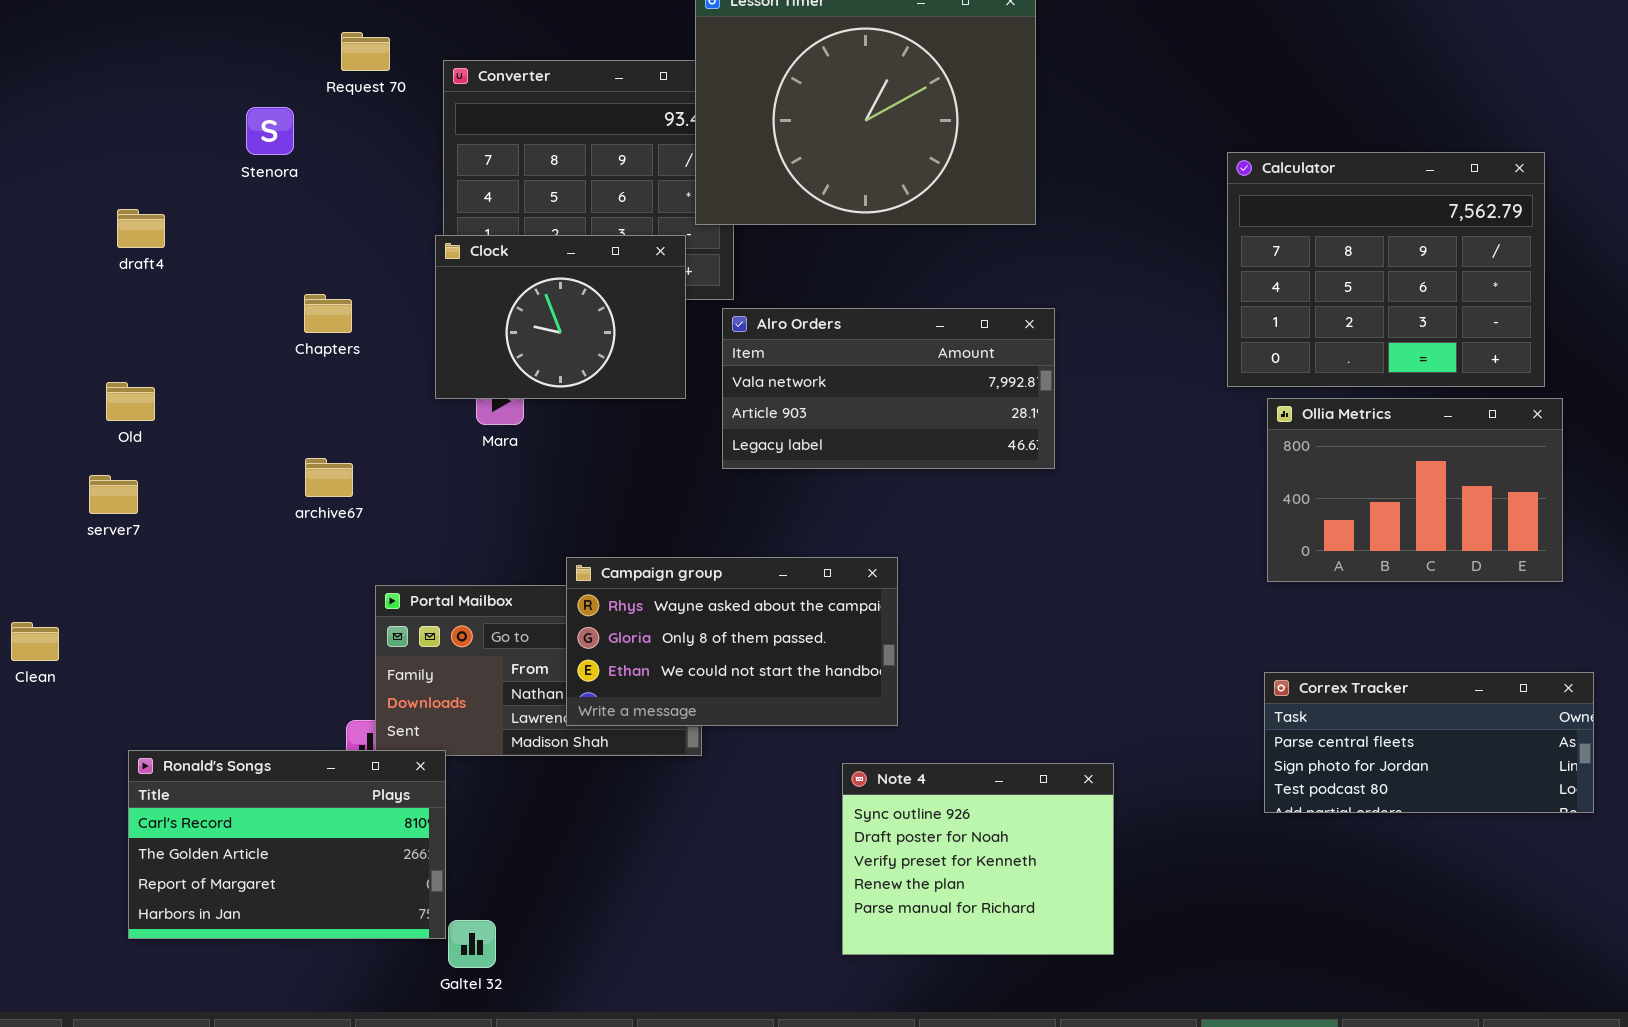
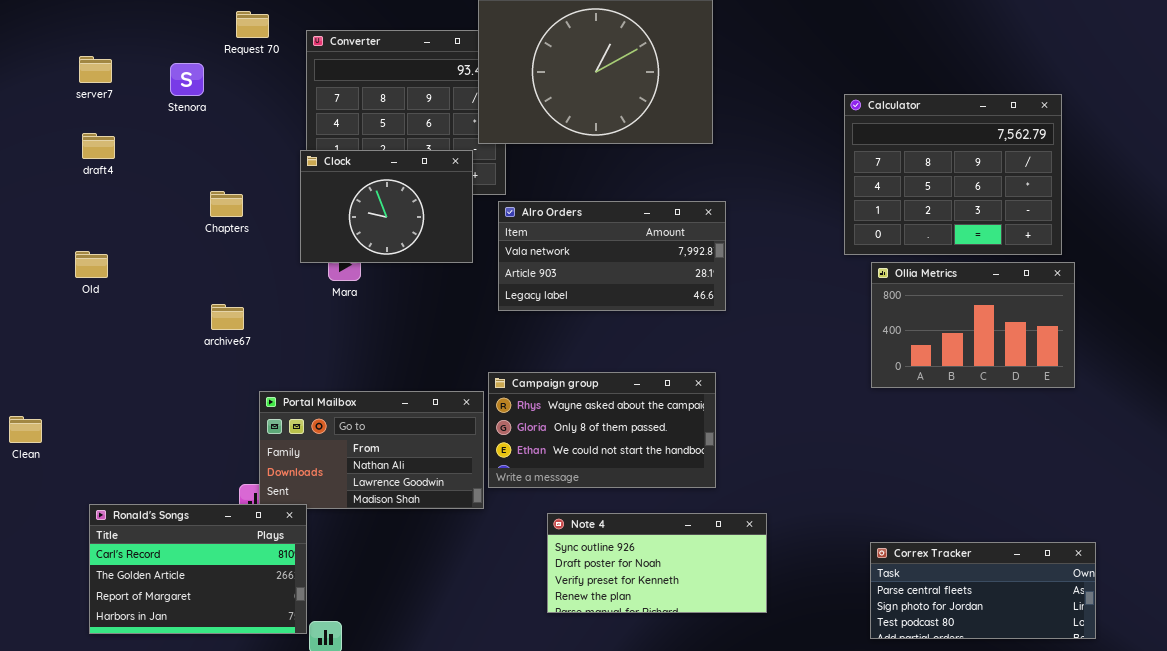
server7: [89,475,138,514] -> [79,56,112,83], moved
Campaign group: [566,557,898,726] -> [488,372,716,488], moved
Correx Tracker: [1264,672,1594,813] -> [870,542,1096,639], moved
Note 4: [842,763,1114,955] -> [547,513,767,613], resized

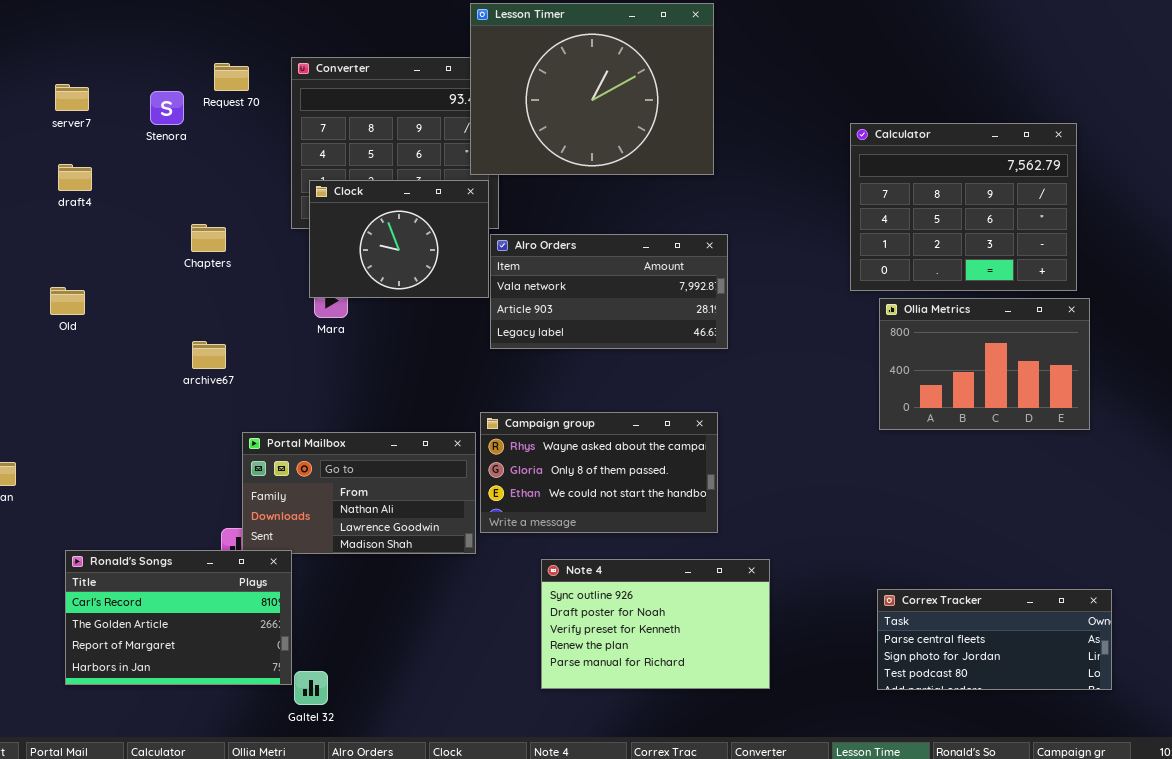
Request 70: [236,11,269,38] -> [214,63,249,91], moved
Clock: [300,150,473,263] -> [309,180,489,298], moved
Note 4: [547,513,767,613] -> [541,559,770,689], resized

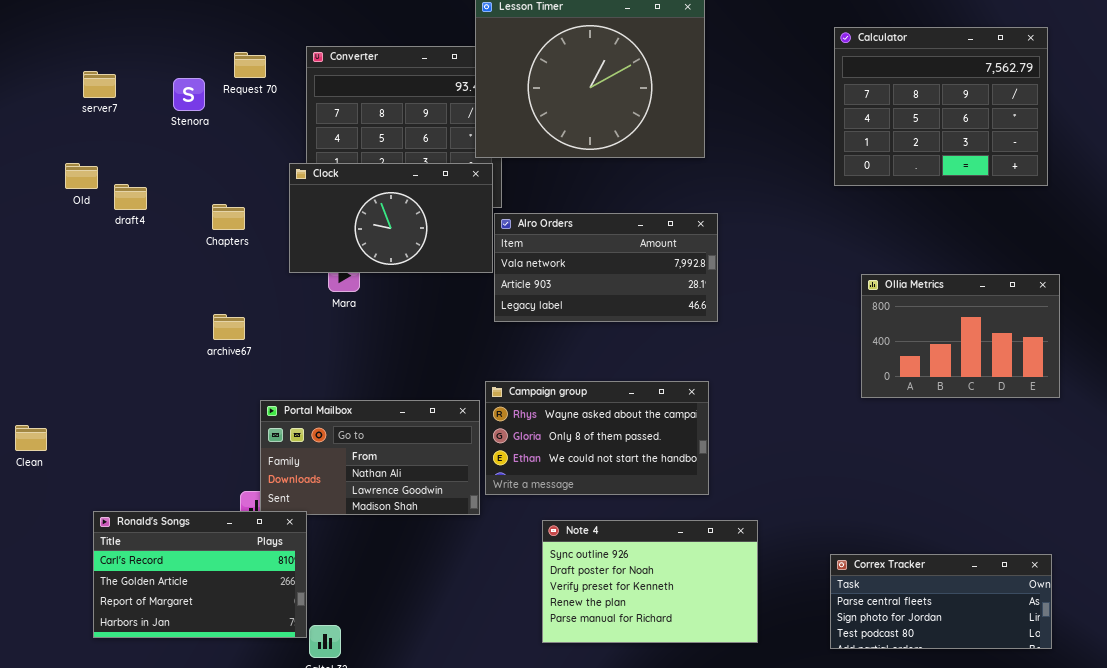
Calculator: [850,123,1077,291] -> [834,27,1048,186], moved
draft4: [58,164,92,191] -> [114,184,147,210], moved
Clock: [309,180,489,298] -> [289,163,493,273], resized
Old: [50,287,85,315] -> [65,163,98,189], moved
Correx Tracker: [877,589,1112,690] -> [830,554,1052,649], moved

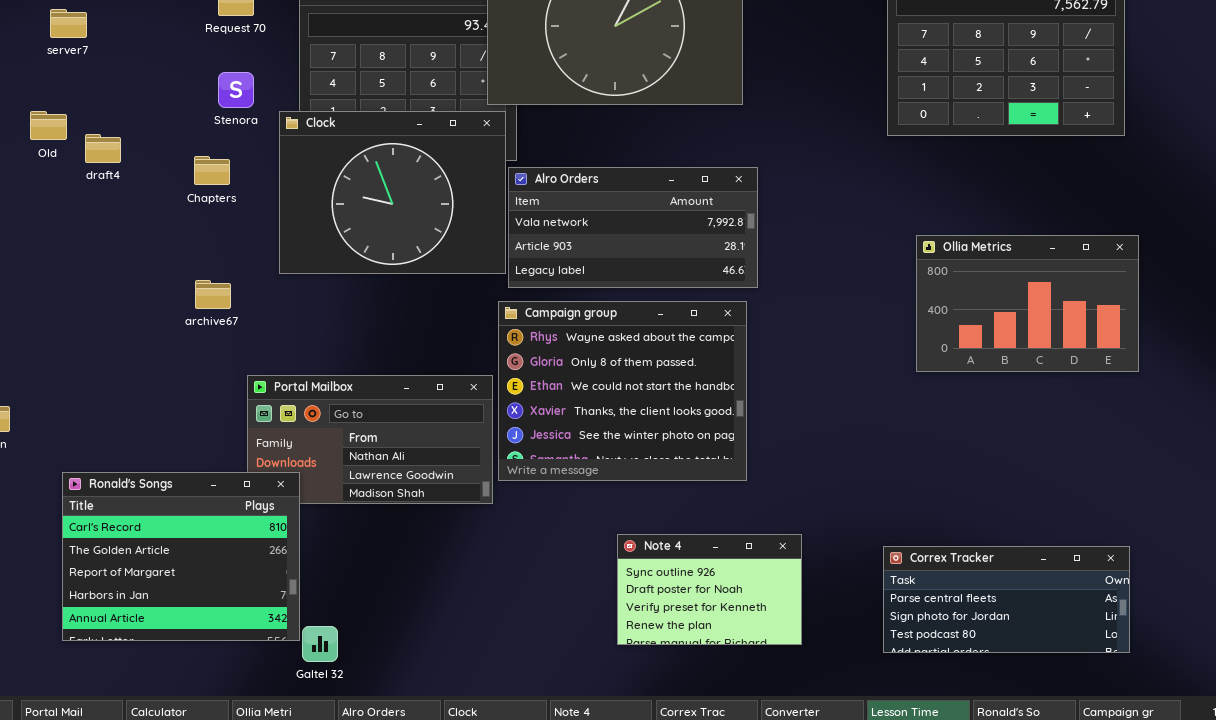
Stenora: [173,78,205,111] -> [218,72,254,108], moved
Clock: [289,163,493,273] -> [279,111,506,274], resized
Campaign group: [485,381,709,495] -> [498,301,747,481], resized
Ronald's Songs: [93,511,307,638] -> [62,472,300,641], resized
Note 4: [542,520,758,643] -> [617,534,802,645], resized

